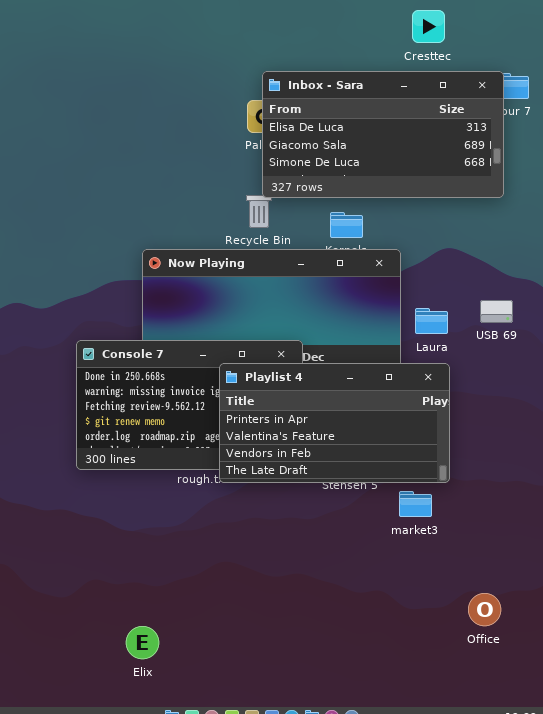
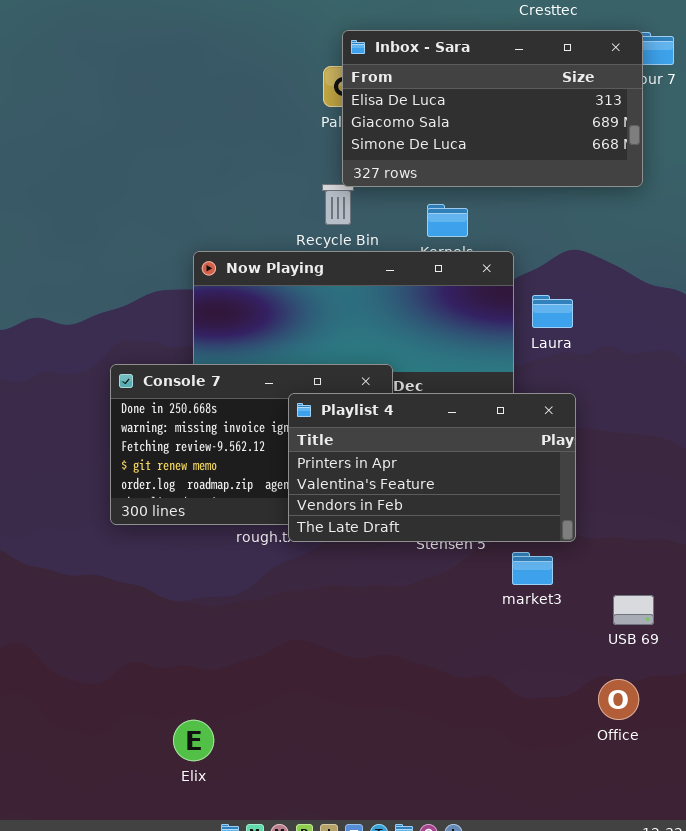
USB 69: [480,300,513,323] -> [613,595,654,625], moved
Laura: [415,308,448,334] -> [532,295,573,328], moved

